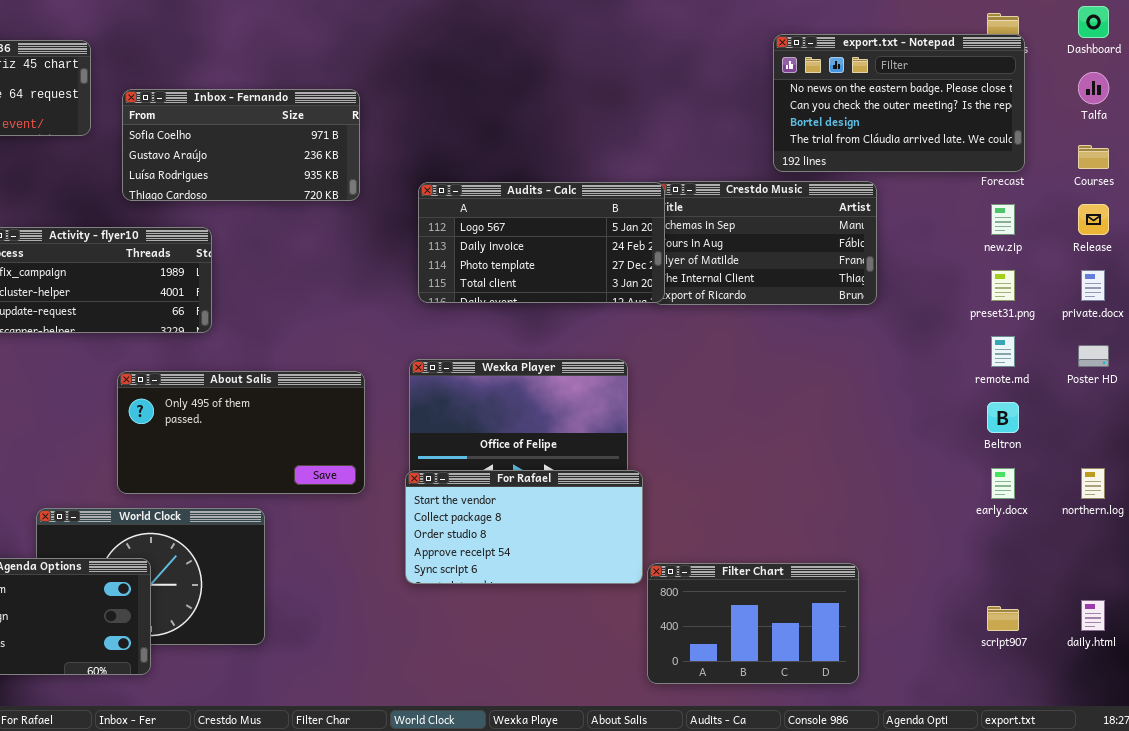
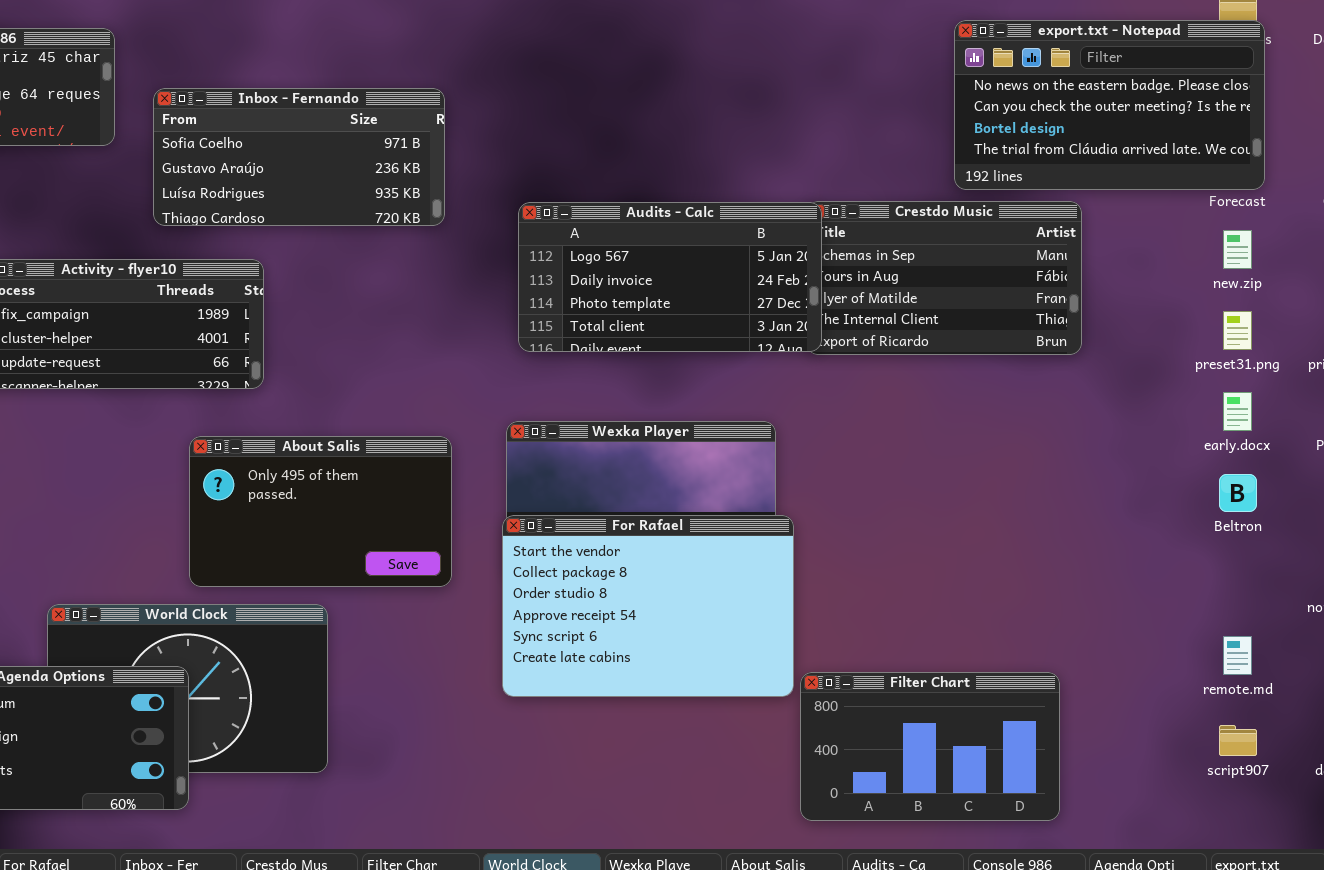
remote.md: [991,336,1015,367] -> [1223,636,1252,675], moved
About Salis: [117,371,365,494] -> [189,436,452,587], resized
early.docx: [991,468,1015,499] -> [1223,392,1252,431], moved
For Rafael: [405,470,643,584] -> [502,515,794,697], resized

